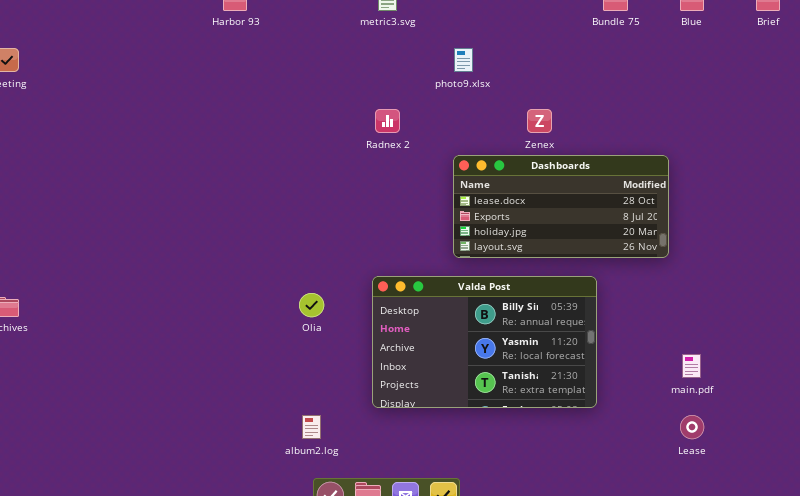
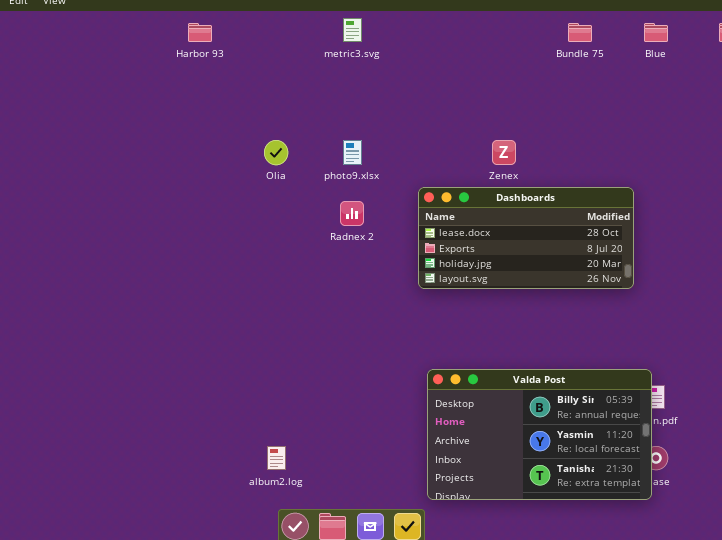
photo9.xlsx: [454,48,473,72] -> [343,140,362,165], moved
Radnex 2: [375,109,400,133] -> [340,201,364,226], moved
Valda Post: [372,276,597,408] -> [427,369,652,500], moved
Olia: [299,293,324,317] -> [264,140,288,165], moved

